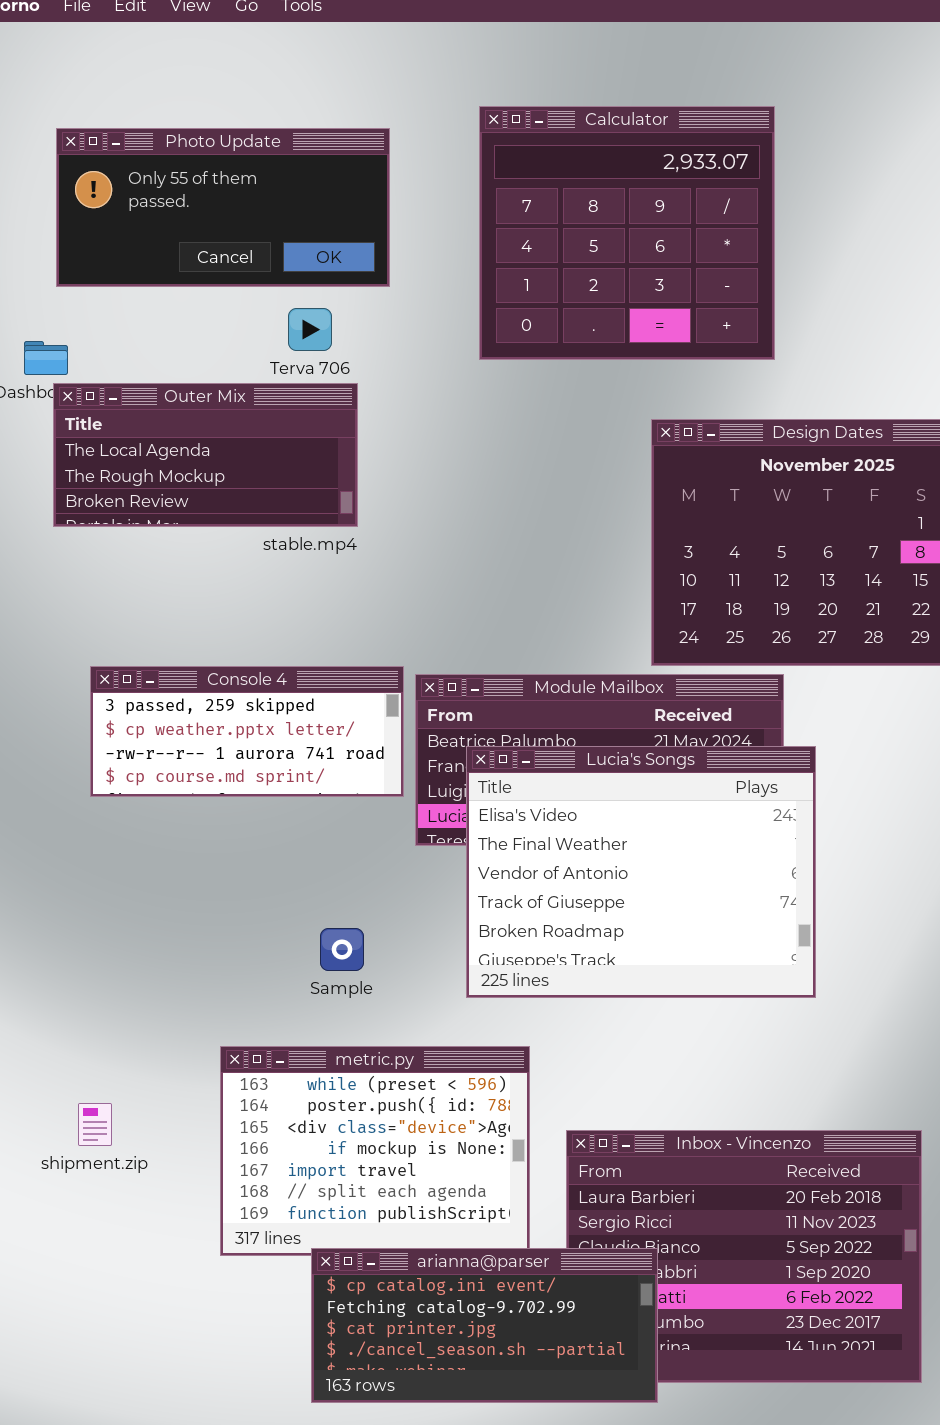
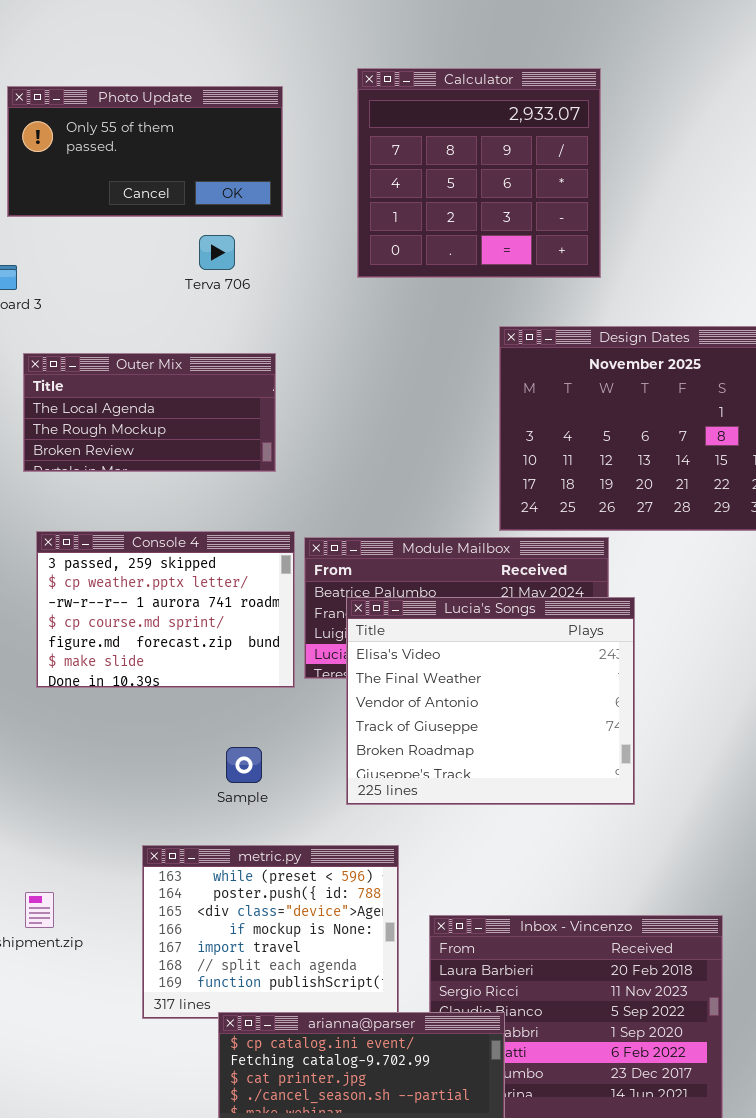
Outer Mix: [53,383,358,527] -> [23,353,276,472], moved
Console 4: [90,666,404,797] -> [36,531,295,688], resized

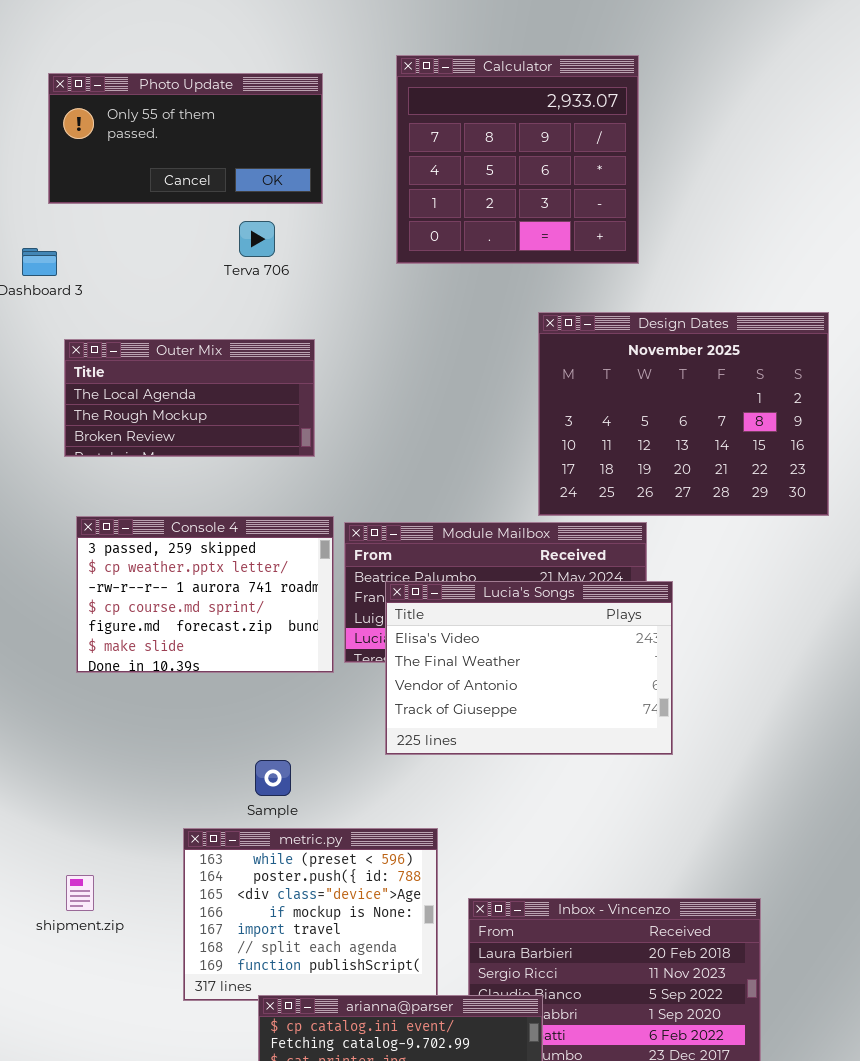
Lucia's Songs: [346,597,635,805] -> [385,581,673,755], resized
Sample: [226,747,262,783] -> [255,760,291,796], moved

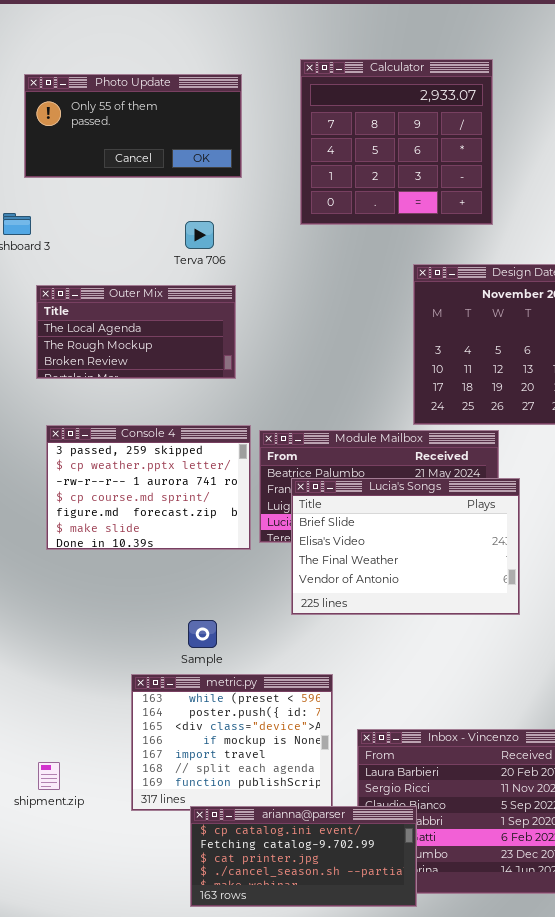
Terva 706: [239,221,275,257] -> [185,221,214,249], moved
Lucia's Songs: [385,581,673,755] -> [291,478,520,615], scrolled up 1 row
shipment.zip: [66,875,94,911] -> [38,762,60,790], moved

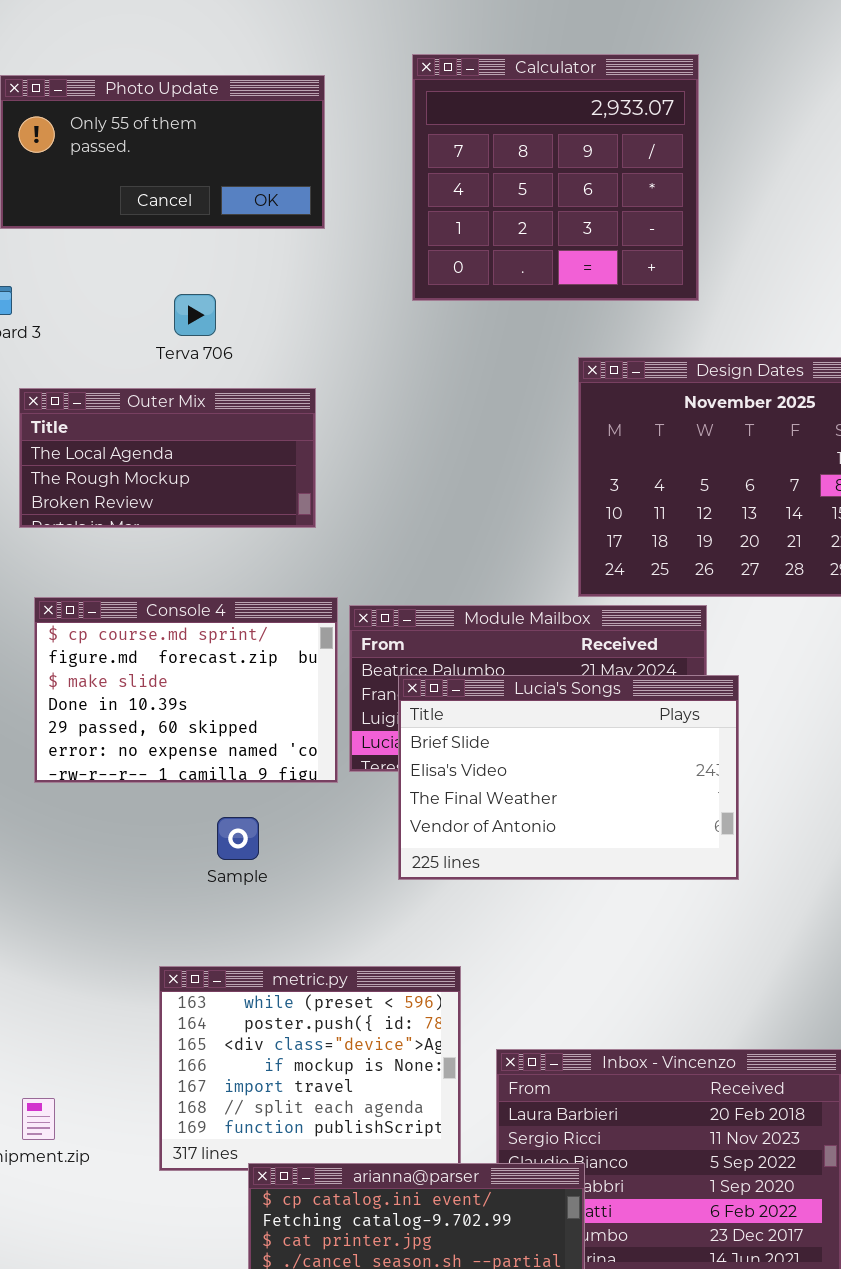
Terva 706: [185,221,214,249] -> [174,294,216,336], moved
Console 4: [46,425,251,550] -> [34,597,338,783], scrolled down 3 rows
Sample: [188,620,217,648] -> [217,817,259,860], moved

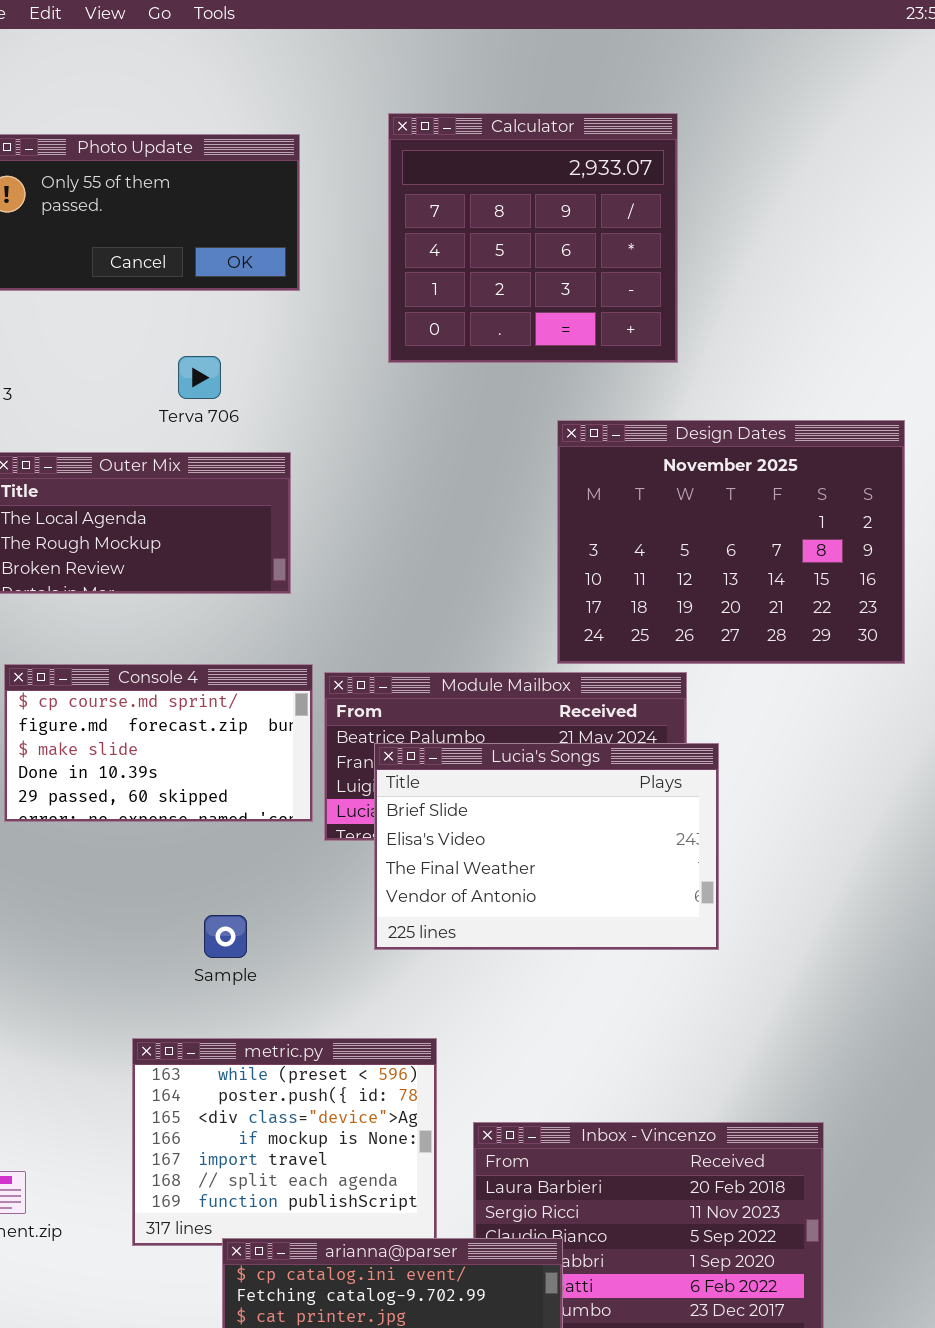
Terva 706: [174,294,216,336] -> [178,356,221,399], moved
Console 4: [34,597,338,783] -> [4,664,313,822], resized
Sample: [217,817,259,860] -> [204,915,247,958], moved

